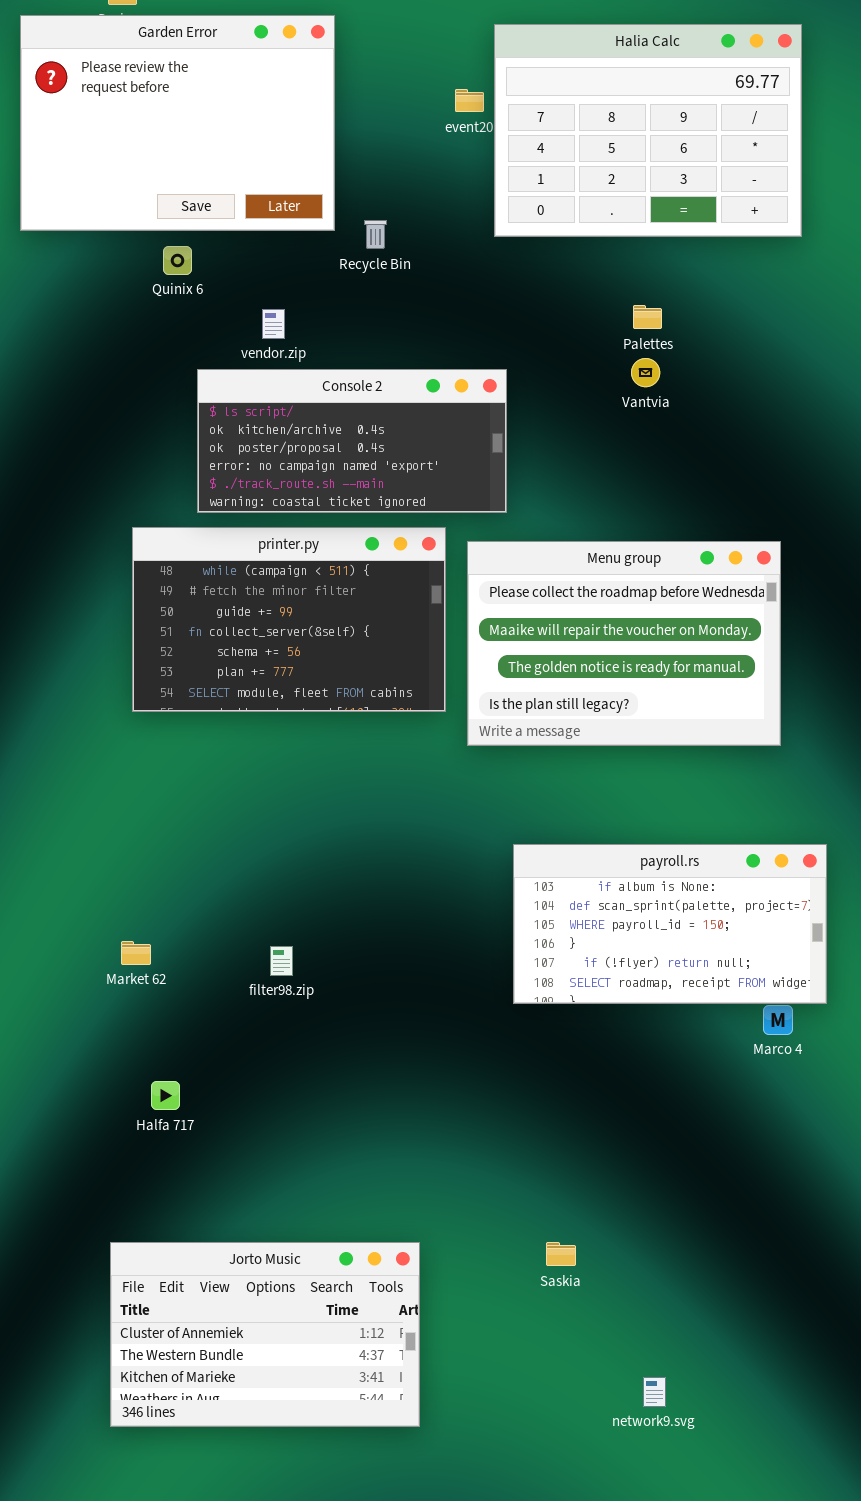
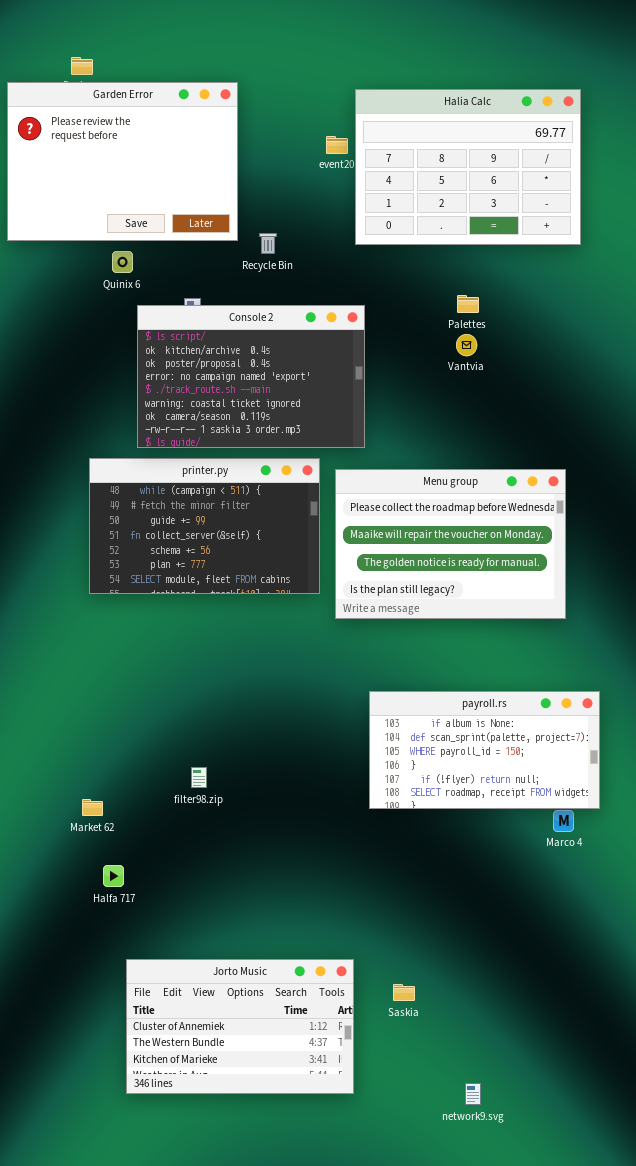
Console 2: [197,369,507,513] -> [137,305,365,448], resized
Market 62: [121,941,151,965] -> [82,799,103,816], moved
Jorto Music: [110,1242,420,1427] -> [126,959,354,1094], moved

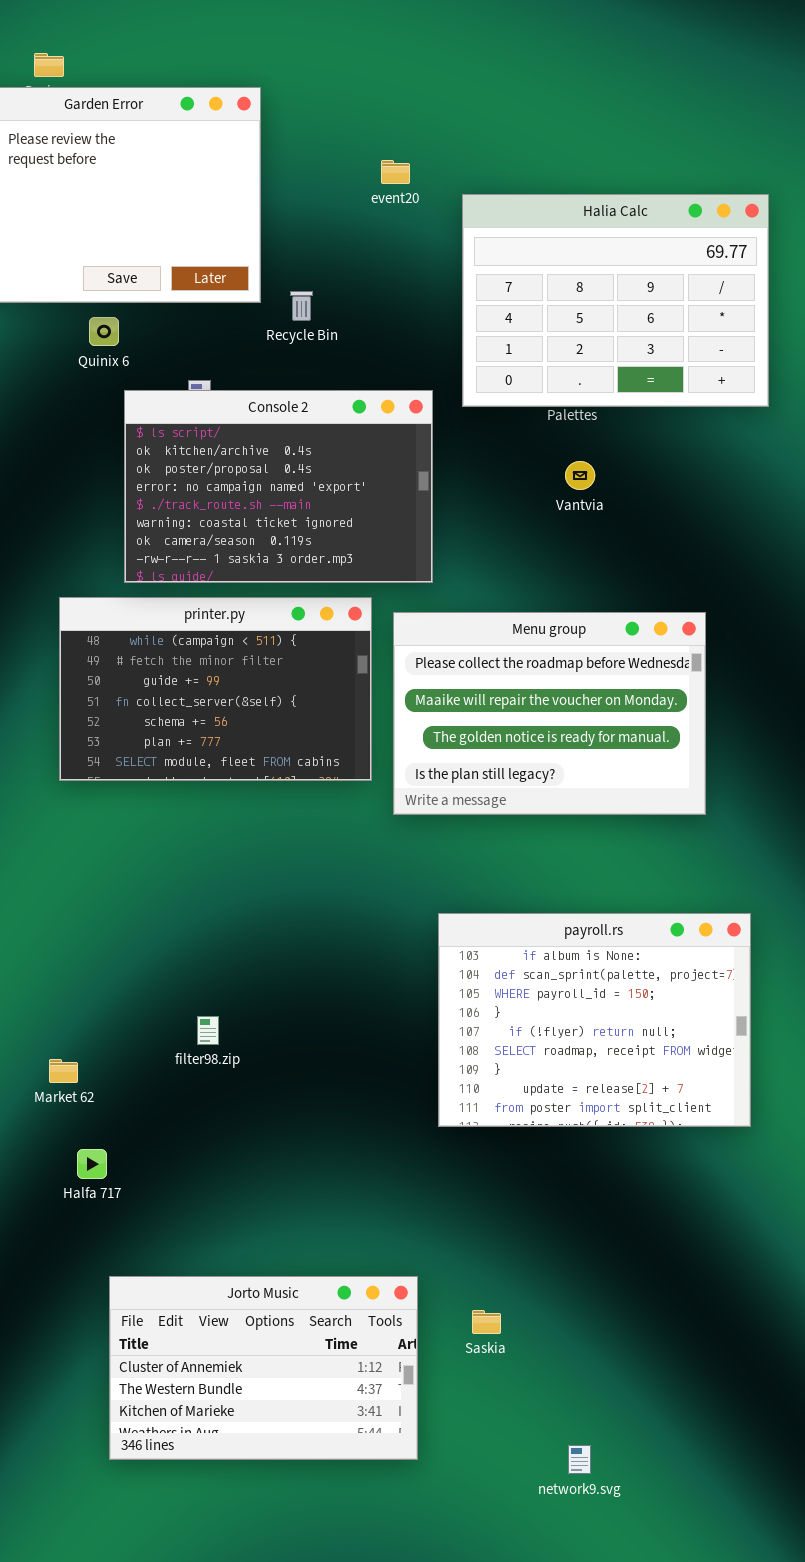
Halia Calc: [355,89,581,245] -> [462,194,769,407], moved
Vantvia: [456,334,477,356] -> [565,461,595,490], moved
payroll.rs: [369,691,600,809] -> [438,913,751,1127], resized

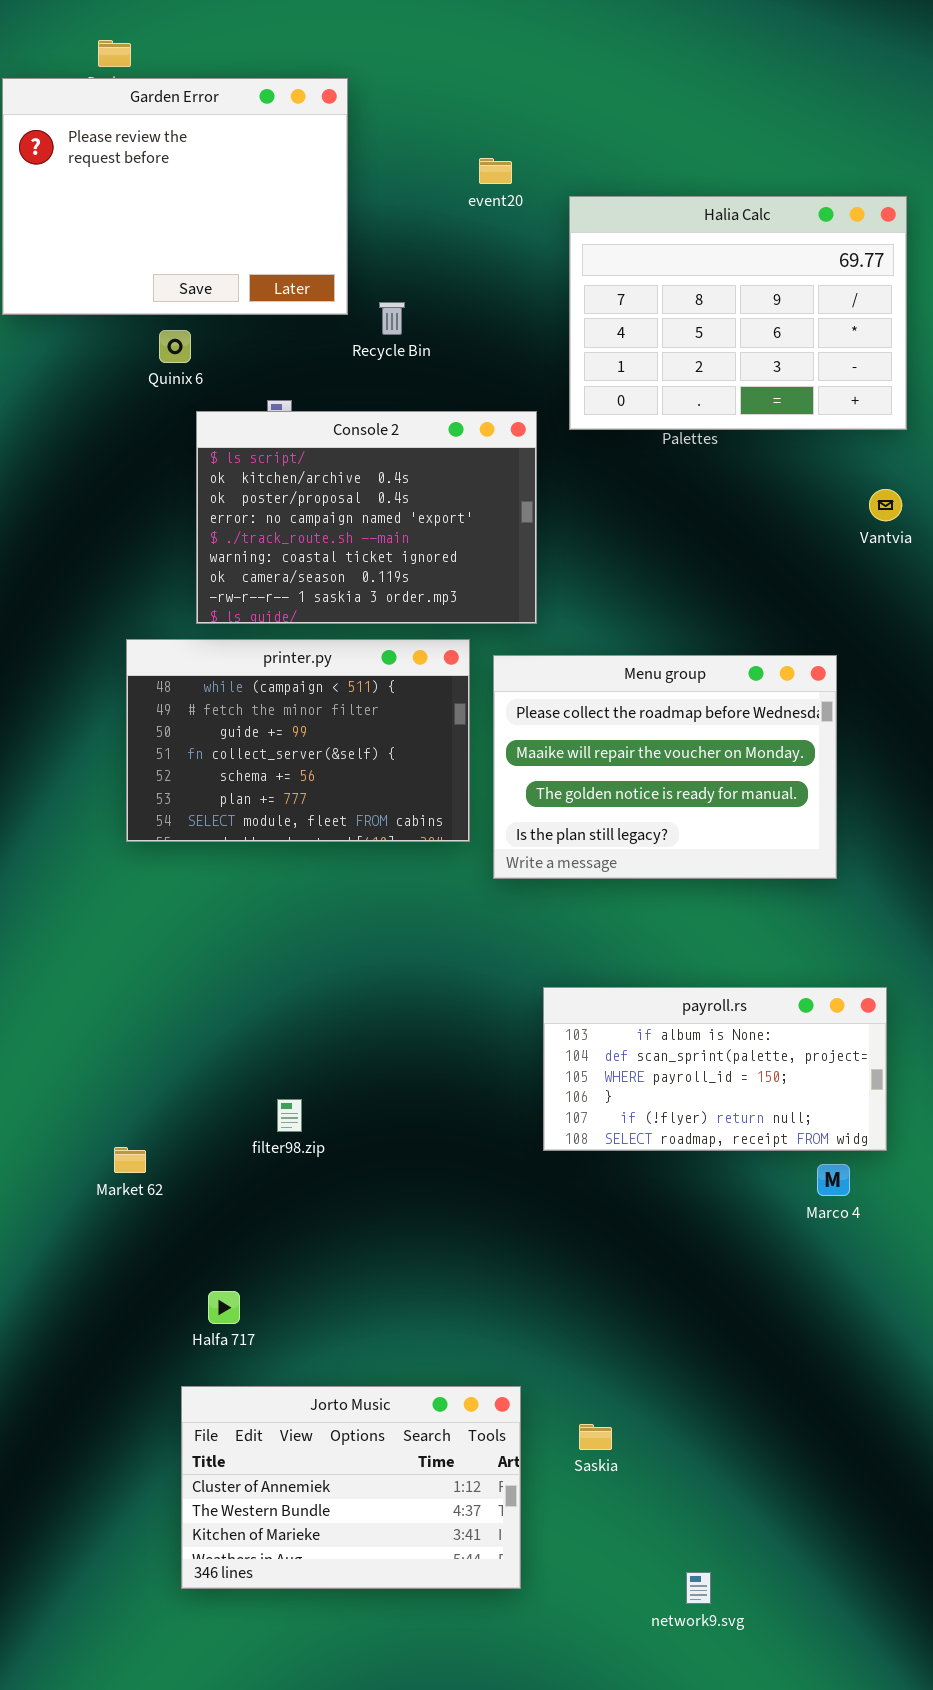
Vantvia: [565,461,595,490] -> [869,489,902,521], moved
payroll.rs: [438,913,751,1127] -> [543,987,887,1151], resized
Halfa 717: [77,1149,107,1179] -> [208,1291,240,1324], moved

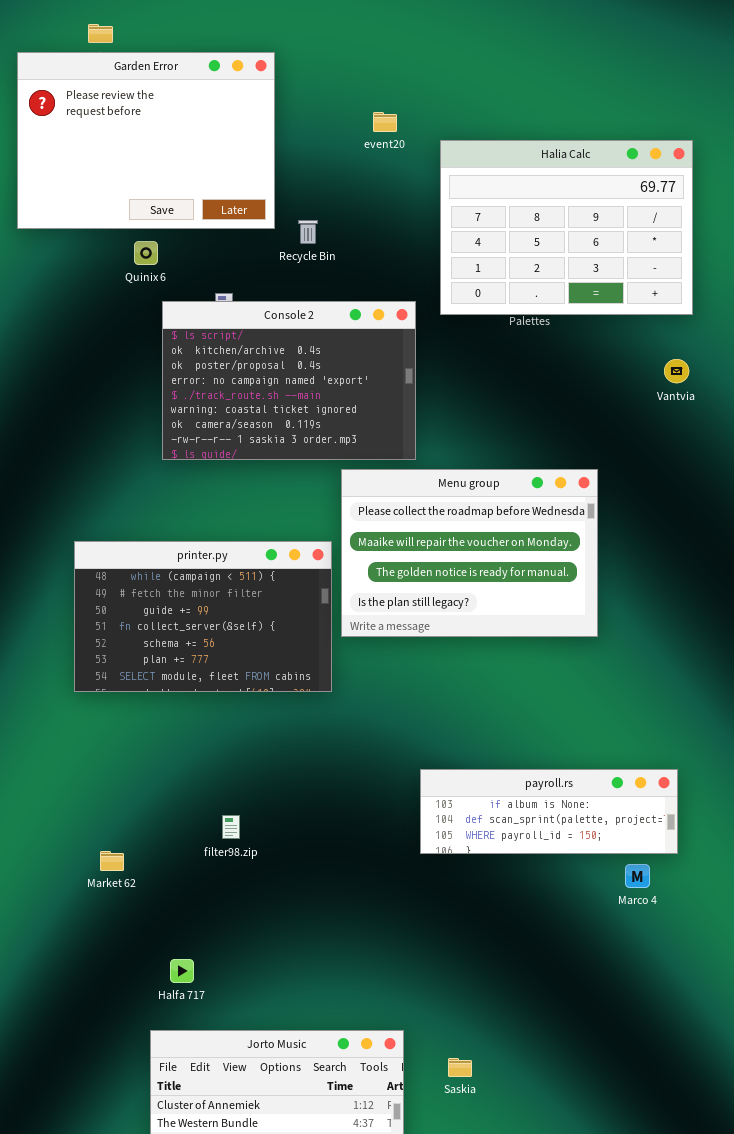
printer.py: [126,639,470,842] -> [74,541,332,692], moved
Menu group: [493,655,837,879] -> [341,469,598,637], moved
payroll.rs: [543,987,887,1151] -> [420,769,678,854], resized

